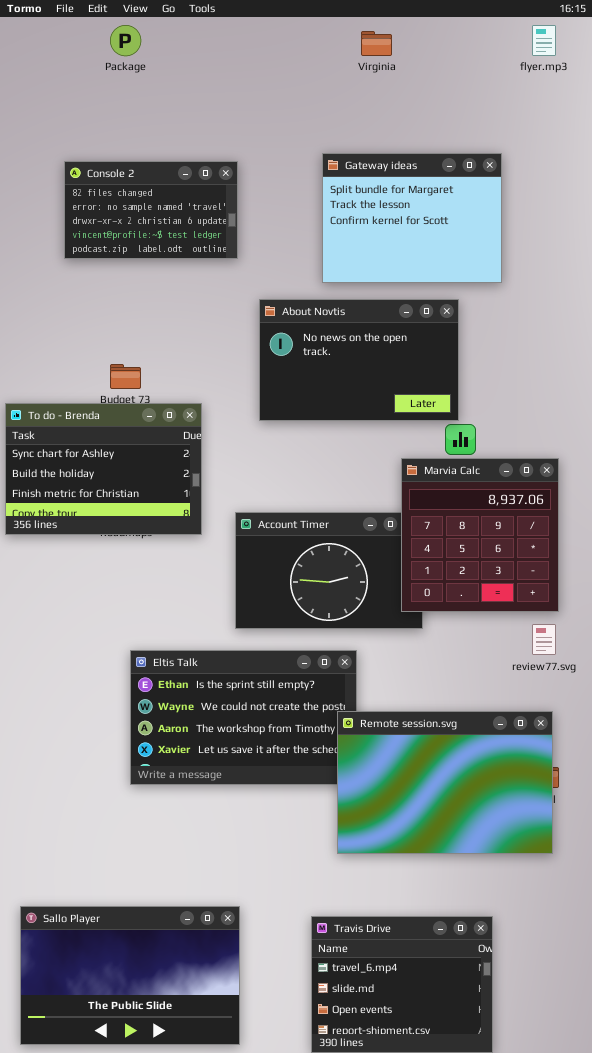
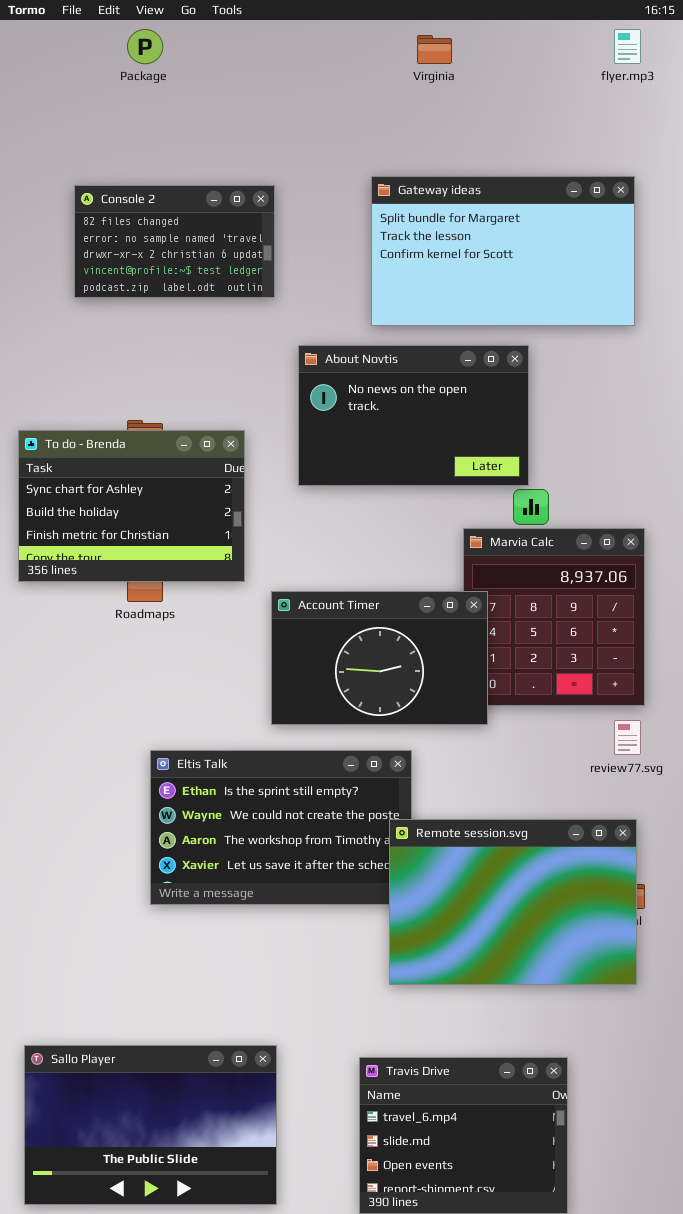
Gateway ideas: [322,153,502,283] -> [371,176,635,326], resized
To do - Brenda: [5,403,202,535] -> [18,430,245,582], moved
Account Timer: [235,512,423,629] -> [271,591,488,725], raised

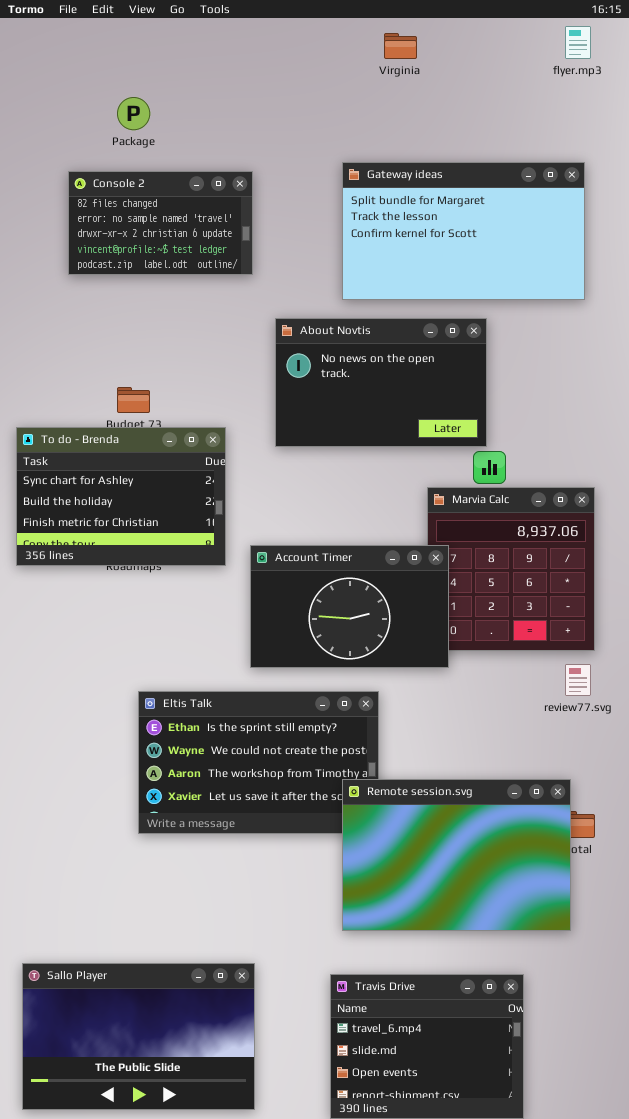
Package: [127,29,163,64] -> [117,97,150,130], moved
To do - Brenda: [18,430,245,582] -> [16,427,226,566], moved
Remote session.svg: [389,819,637,985] -> [342,779,571,931], moved

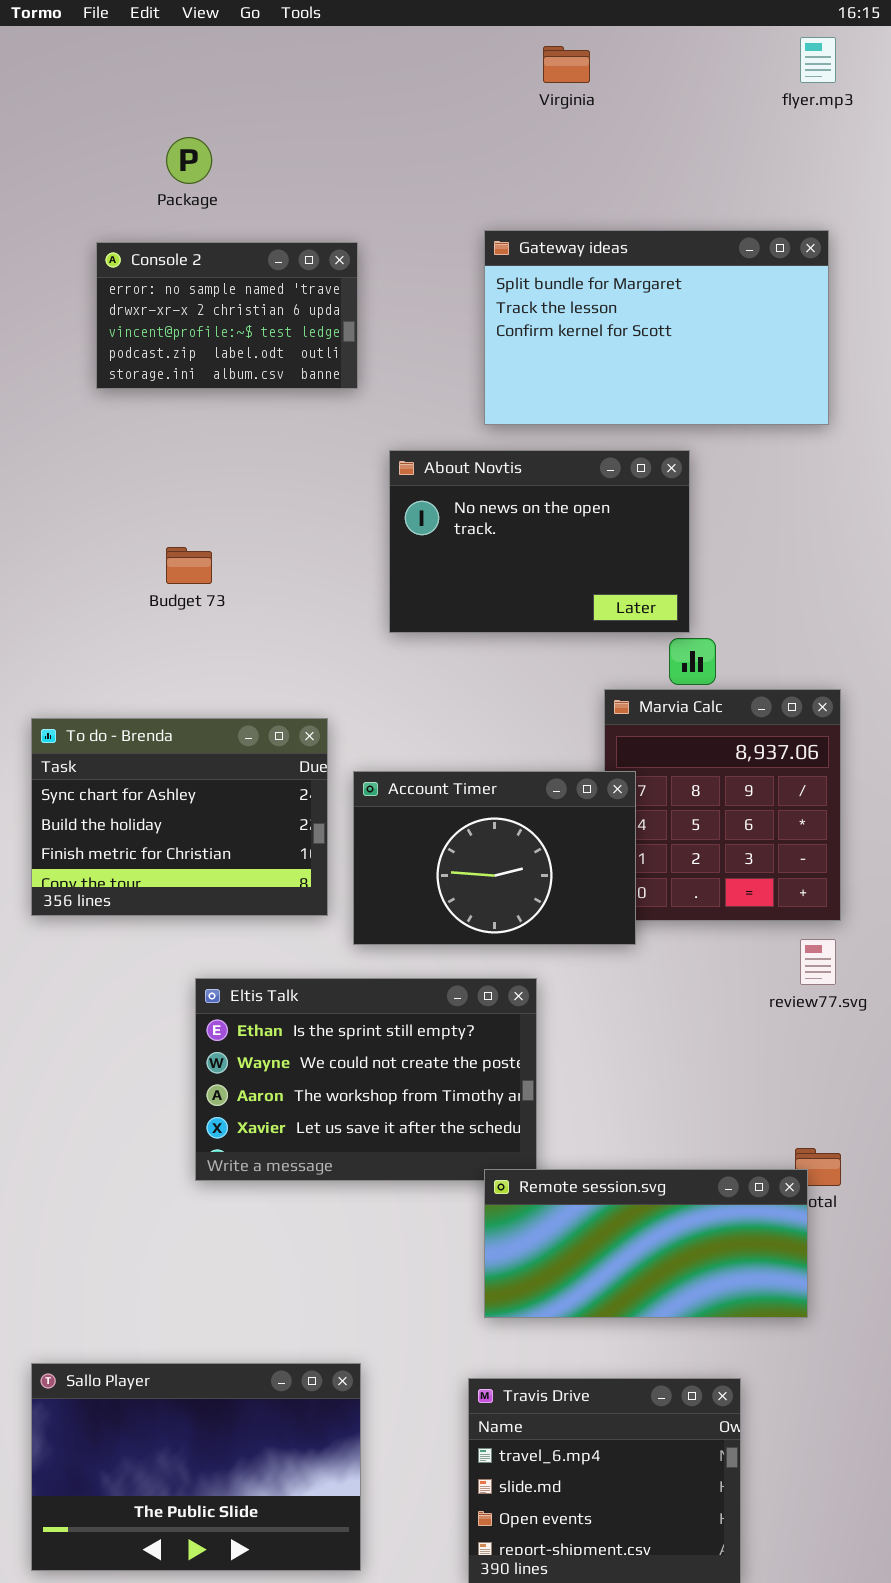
Console 2: [68,171,253,275] -> [96,242,358,389], scrolled down 1 row
To do - Brenda: [16,427,226,566] -> [31,718,328,916], moved
Remote session.svg: [342,779,571,931] -> [484,1169,808,1318], resized

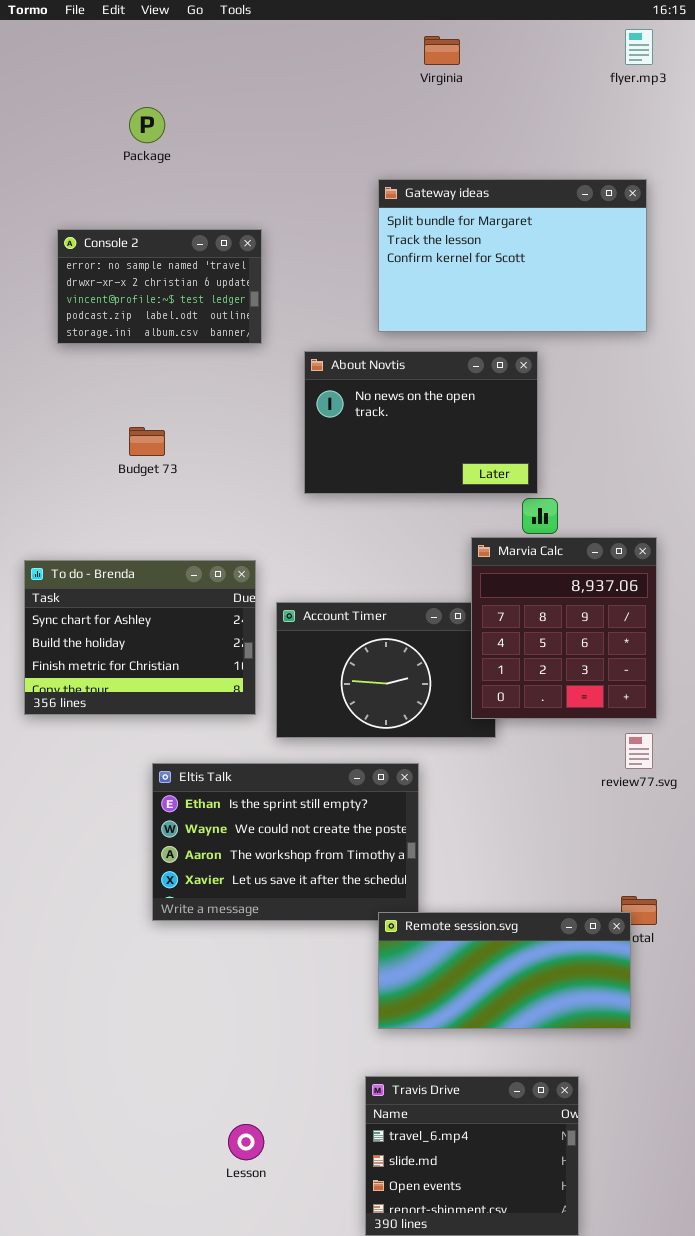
Console 2: [96,242,358,389] -> [57,229,262,344], moved
Marvia Calc: [604,689,841,921] -> [471,537,657,719], raised
Sallo Player: [31,1363,361,1571] -> none, closed

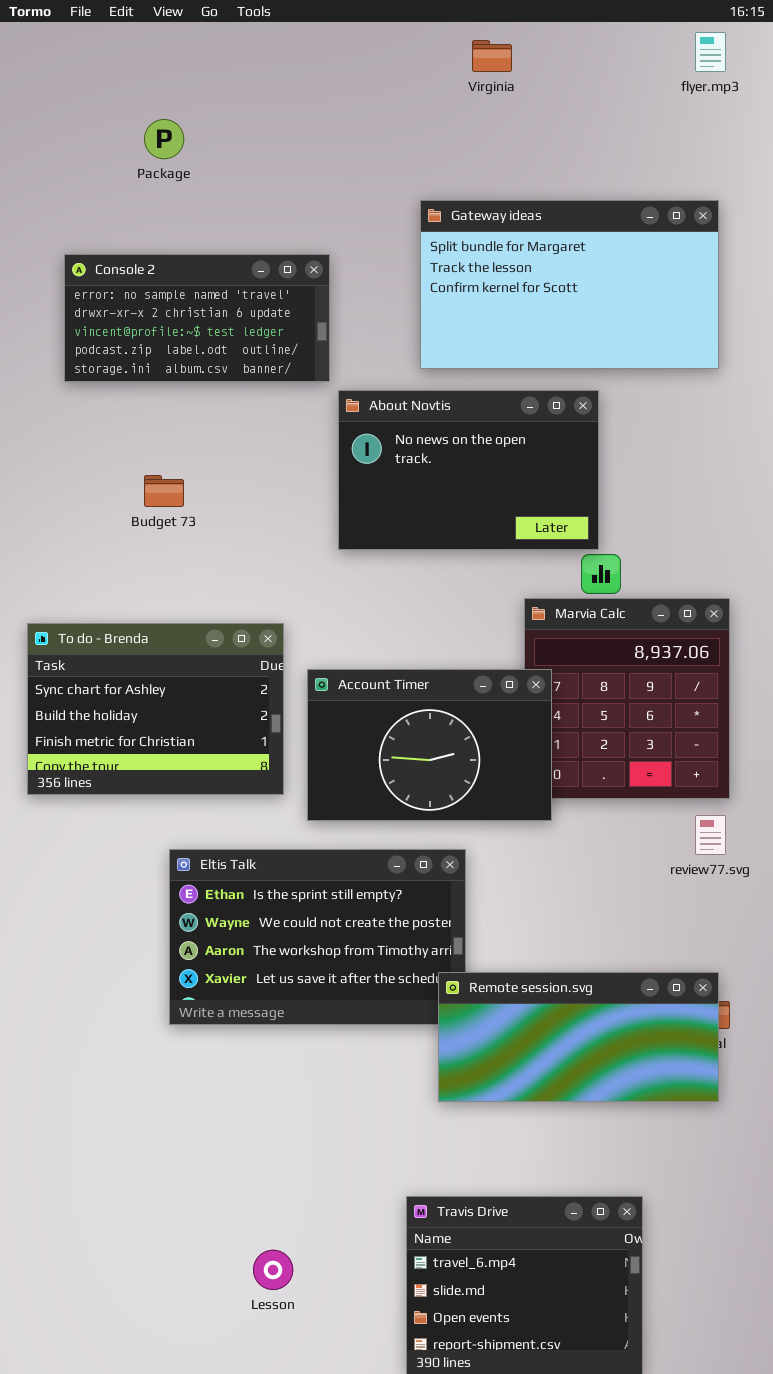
Console 2: [57,229,262,344] -> [64,254,330,382], resized
Account Timer: [276,602,496,738] -> [307,669,552,821], raised
Remote session.svg: [378,912,631,1029] -> [438,972,719,1102], moved

